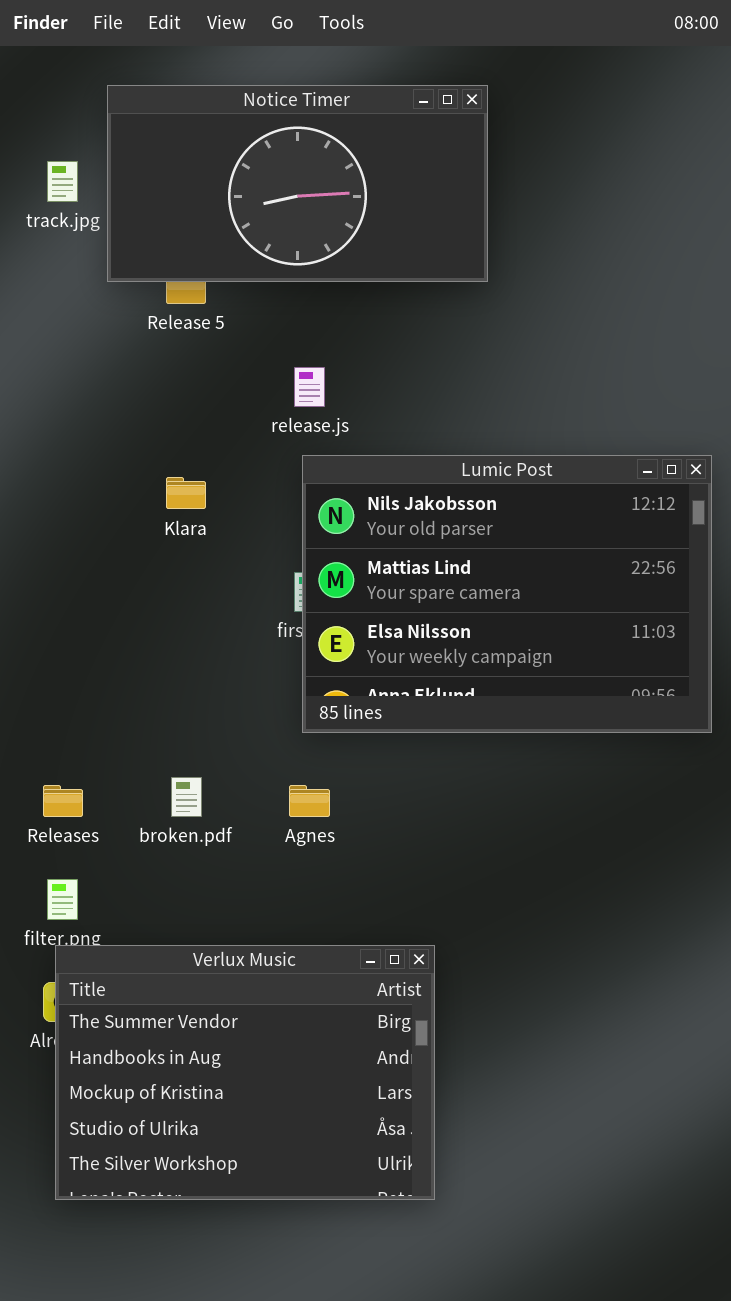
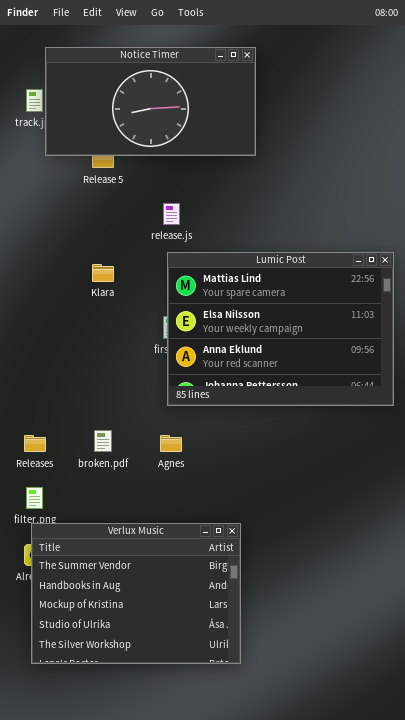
Notice Timer: [107,85,488,282] -> [45,47,256,156], moved
Lumic Post: [302,455,712,733] -> [167,252,394,406], scrolled down 1 row

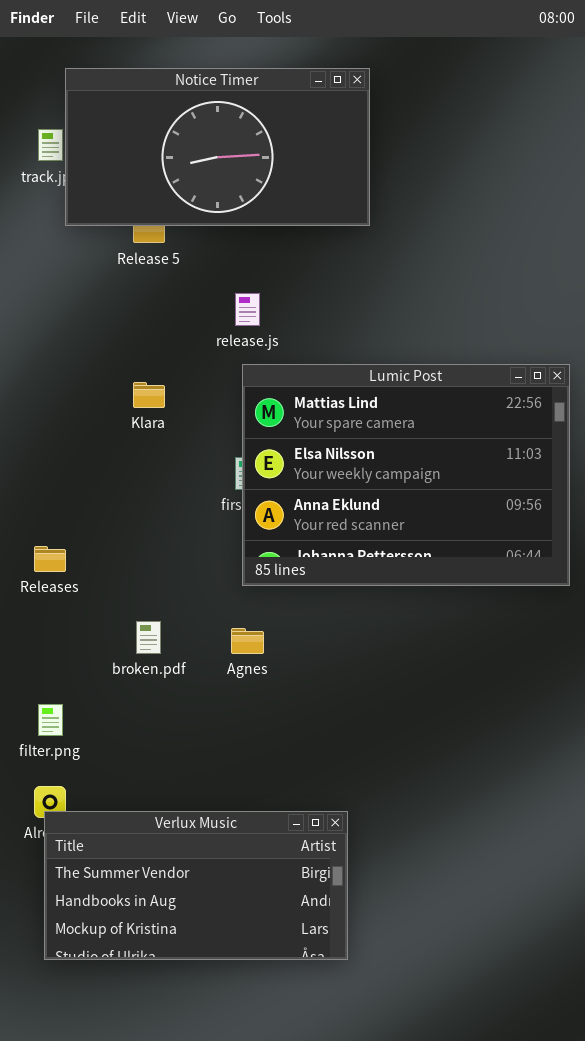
Releases: [24,435,46,452] -> [34,546,66,572], moved
Verlux Music: [31,523,241,664] -> [44,811,348,960], resized

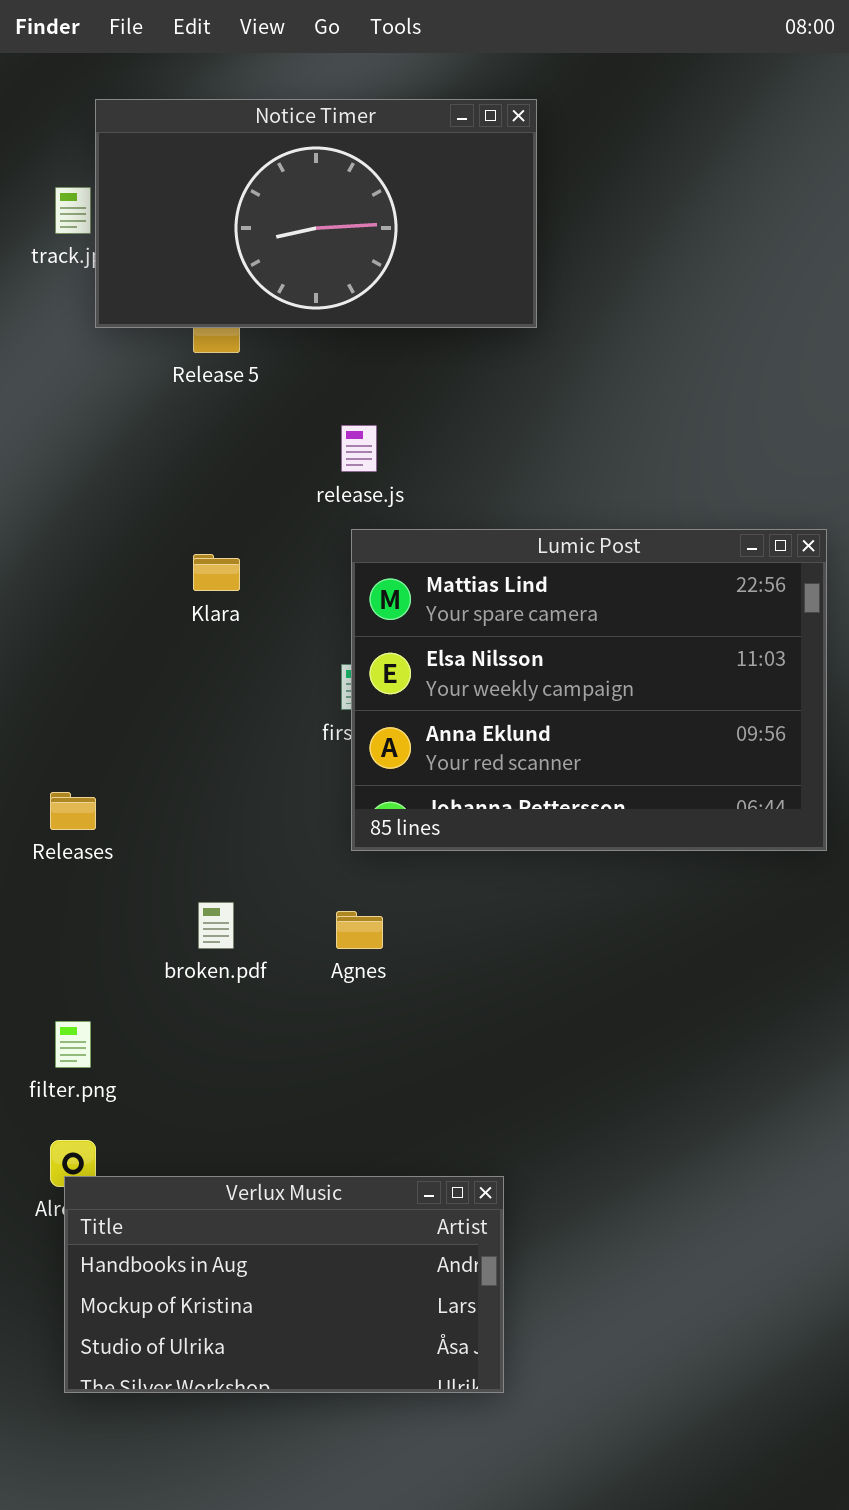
Verlux Music: [44,811,348,960] -> [64,1176,504,1393], scrolled down 1 row

